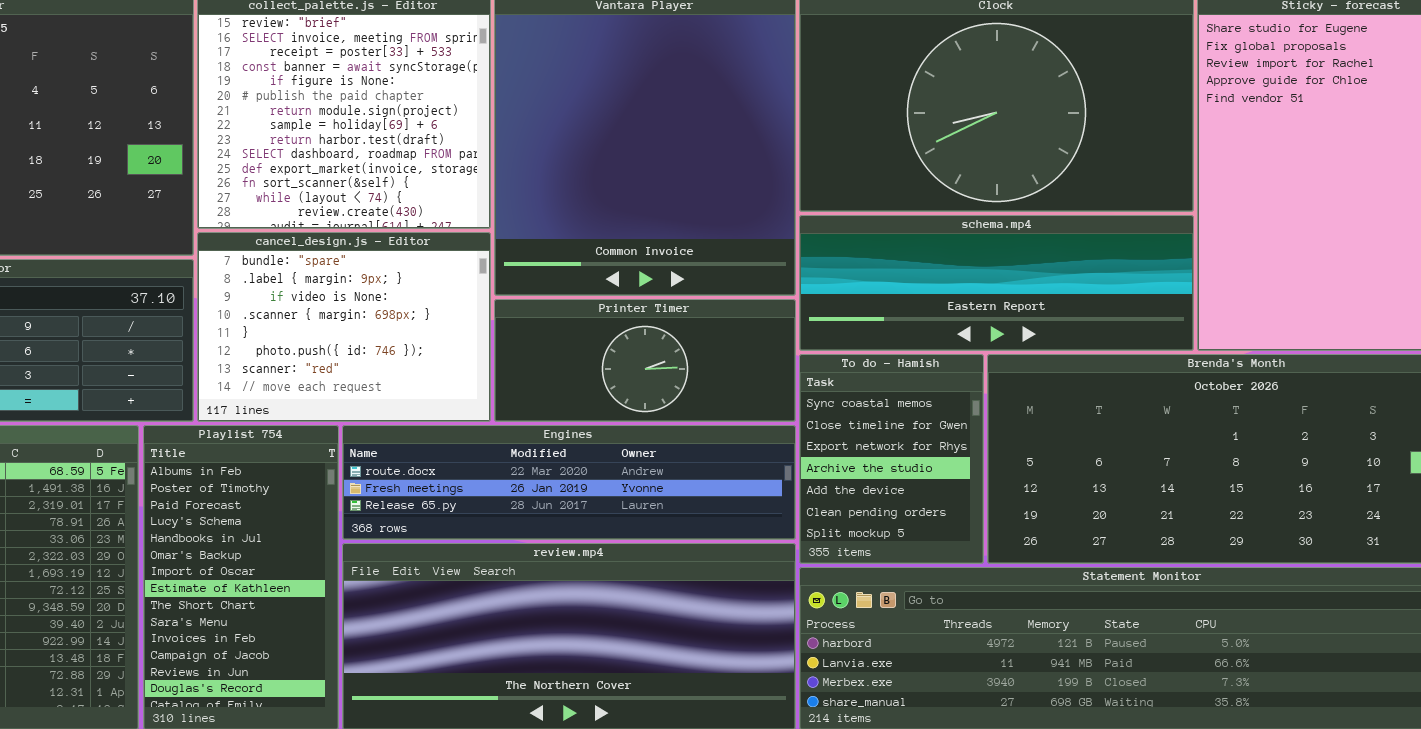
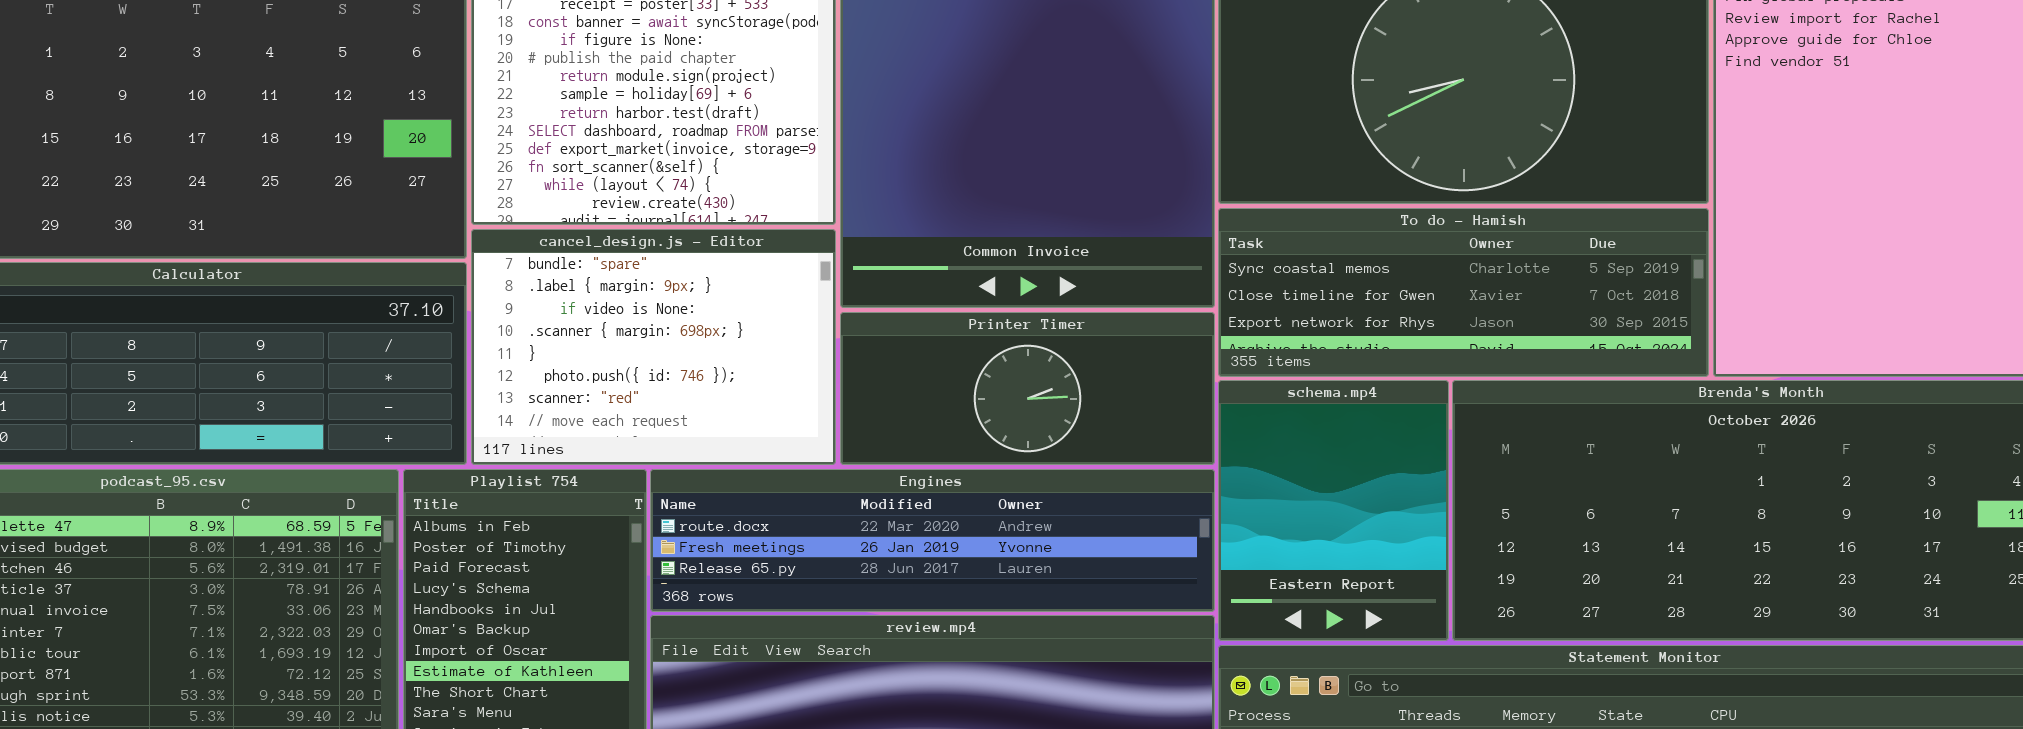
schema.mp4: [799,215,1194,351] -> [1218,380,1449,641], moved, resized
To do - Hamish: [799,354,984,564] -> [1218,208,1709,377], moved, resized

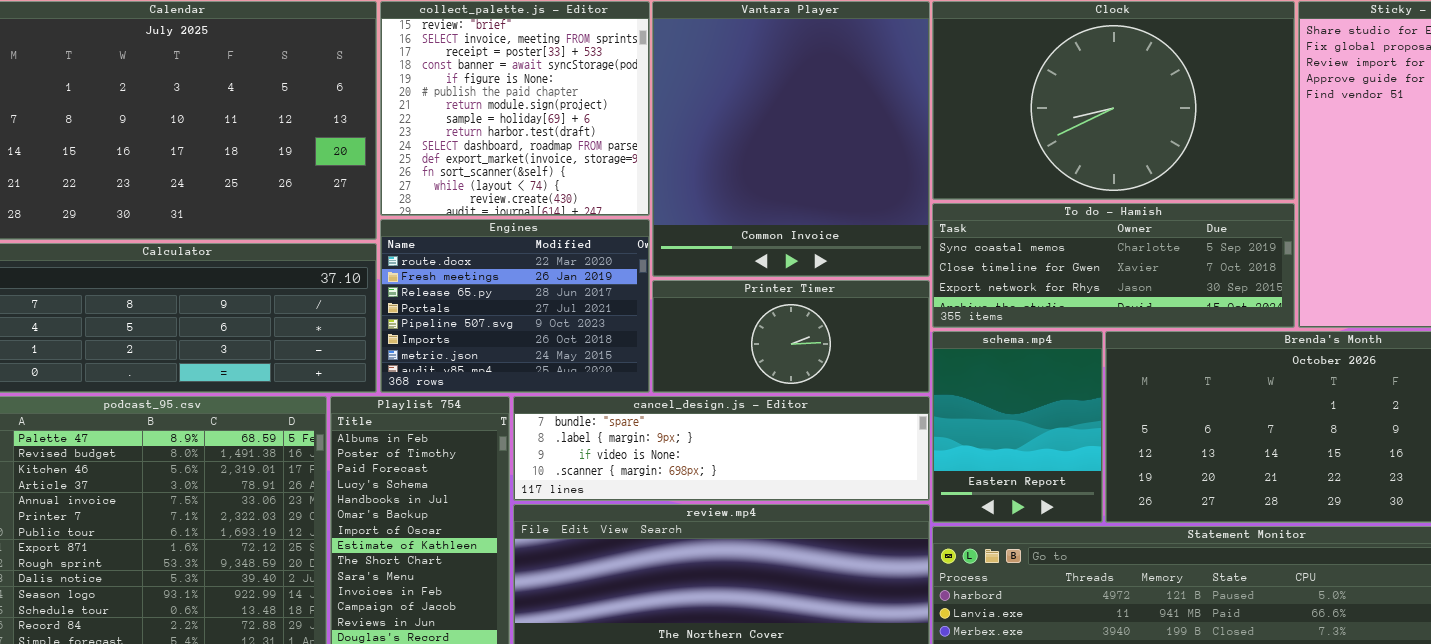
cancel_design.js - Editor: [471,229,836,465] -> [513,396,930,501], moved, resized
Engines: [650,469,1215,612] -> [380,219,650,393], moved, resized

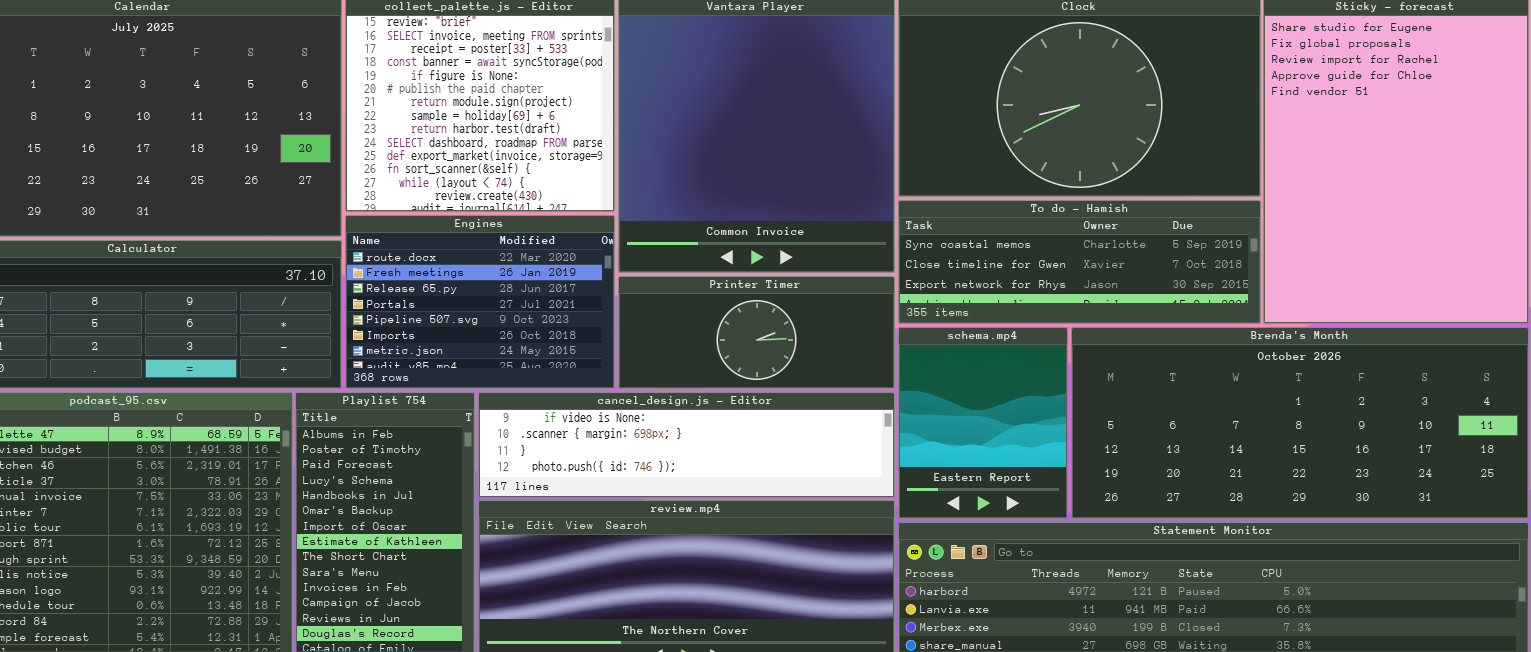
cancel_design.js - Editor: [513,396,930,501] -> [478,392,895,498], scrolled down 2 rows

